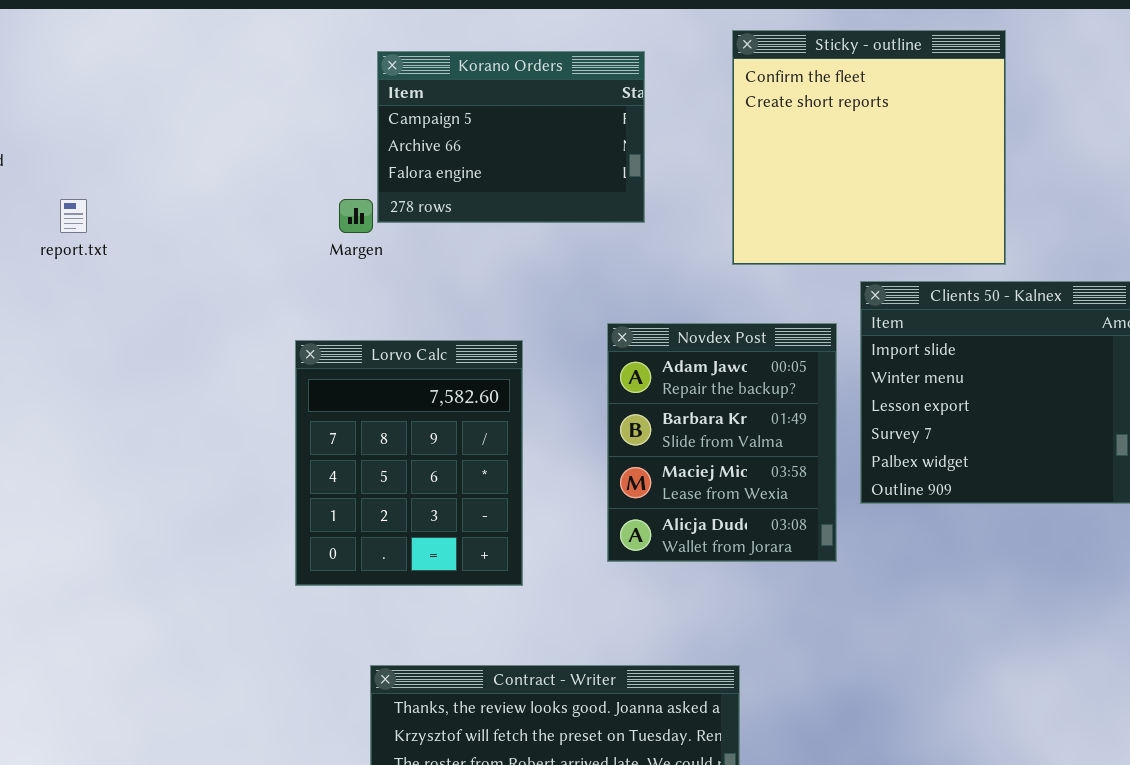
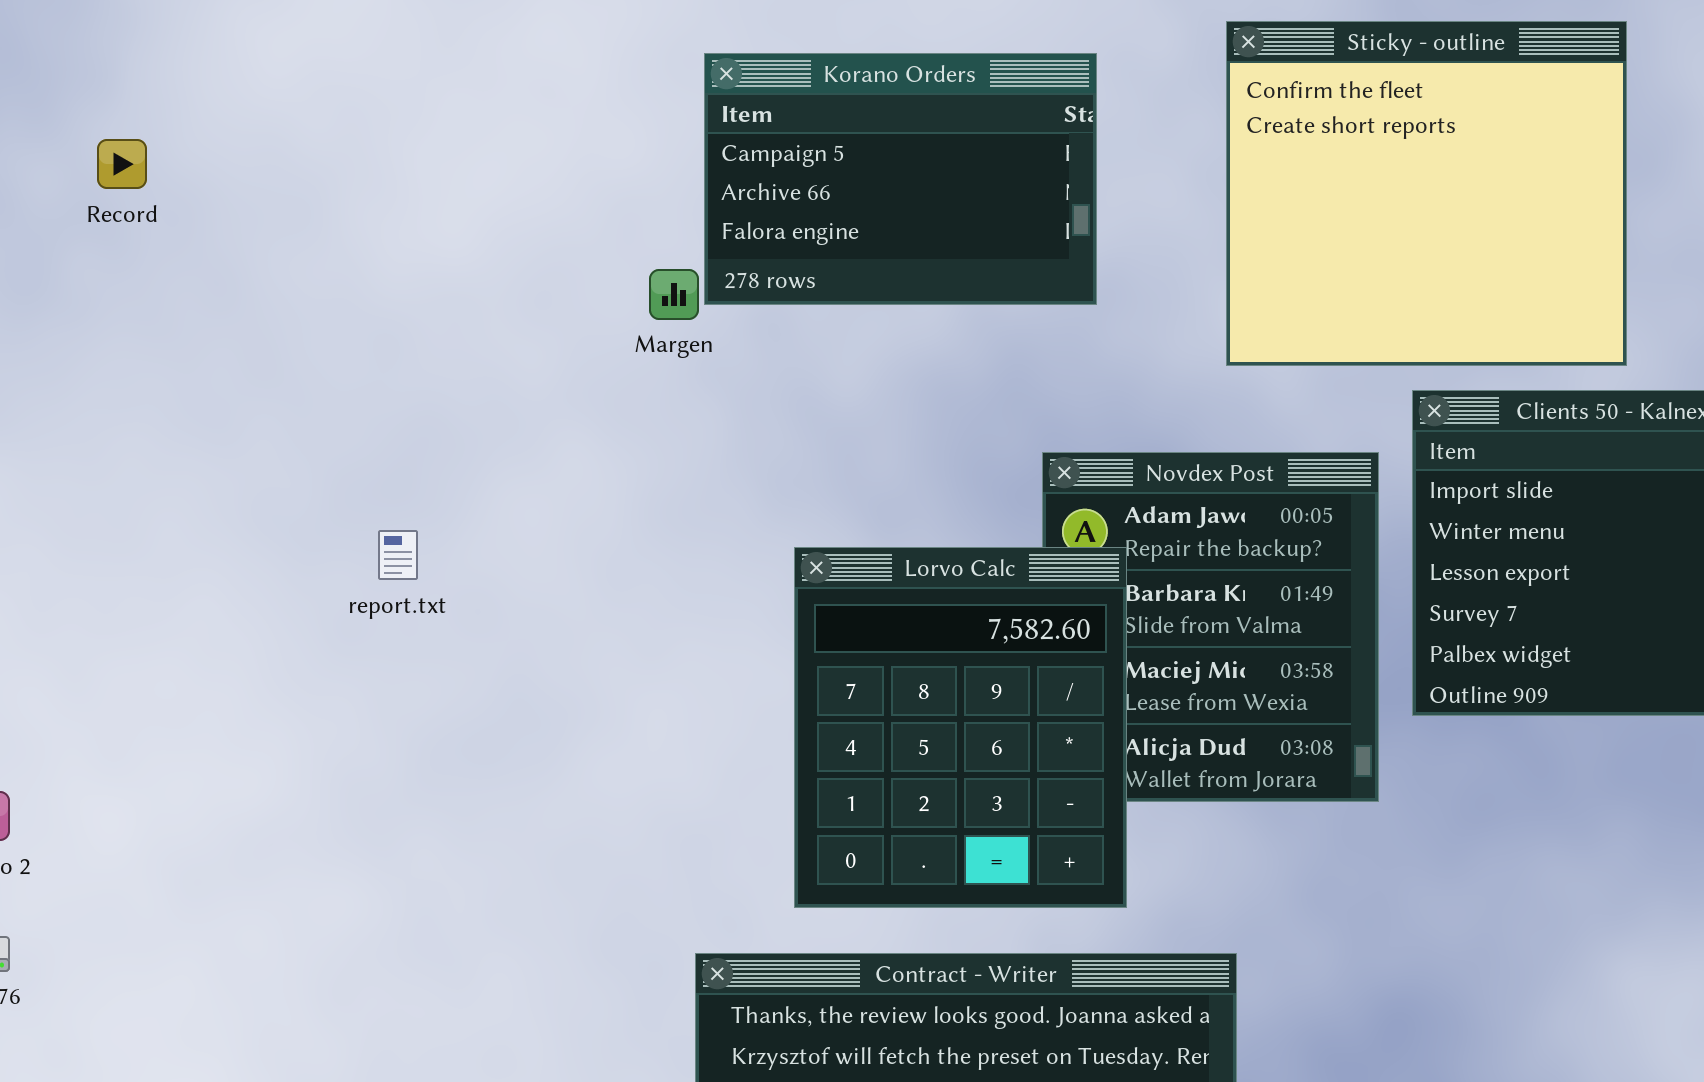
report.txt: [60,199,87,233] -> [378,530,418,580], moved
Lorvo Calc: [295,340,523,586] -> [794,547,1127,908], moved

